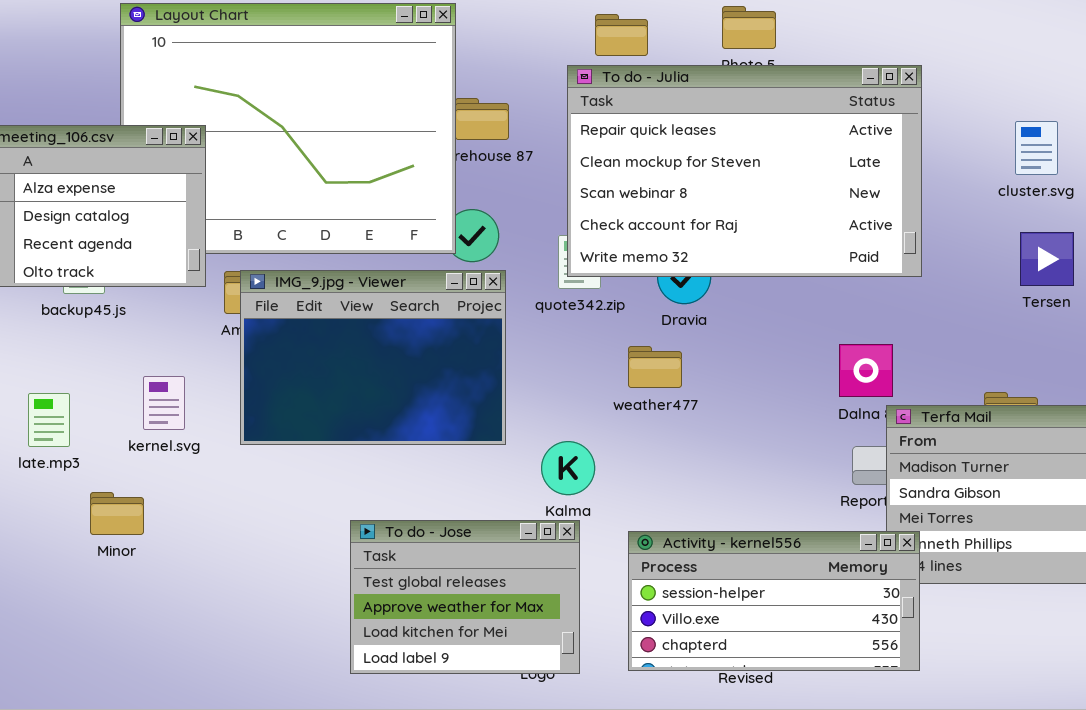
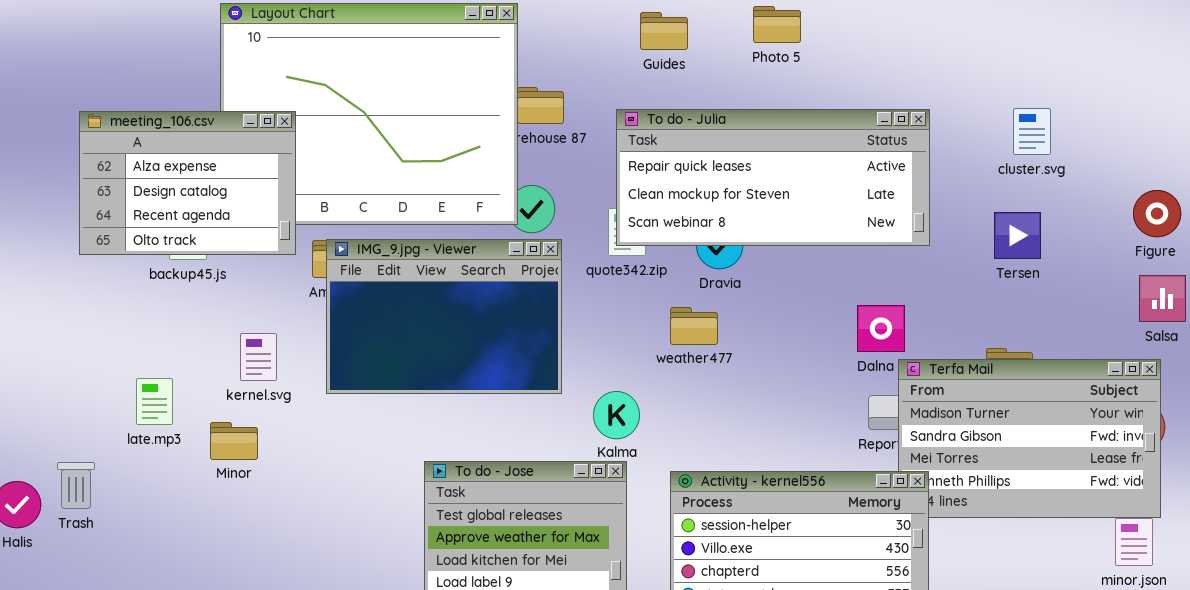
To do - Julia: [567,65,922,277] -> [616,109,930,246], resized
Tersen: [1020,232,1074,286] -> [994,212,1041,259], moved
late.mp3: [28,393,70,447] -> [136,378,173,425], moved
Minor: [90,492,144,535] -> [210,422,258,460], moved

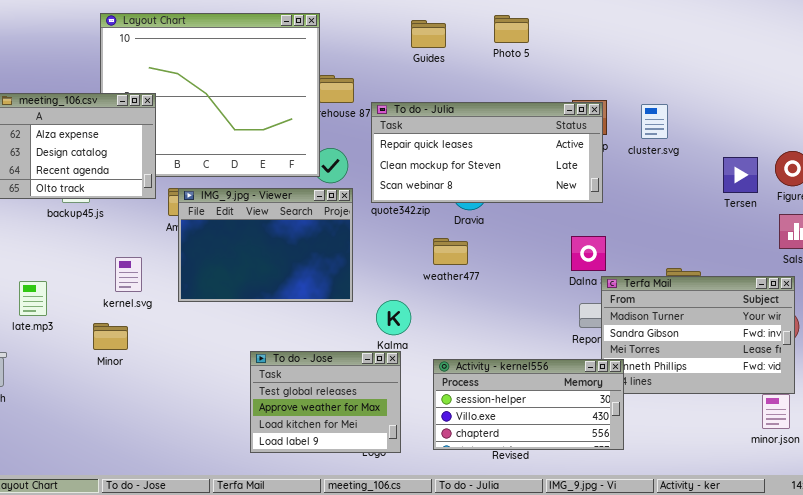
cluster.svg: [1013,108,1051,155] -> [641,104,668,139], moved
To do - Julia: [616,109,930,246] -> [371,102,603,203], moved
Tersen: [994,212,1041,259] -> [723,157,758,193], moved
late.mp3: [136,378,173,425] -> [19,281,47,316], moved

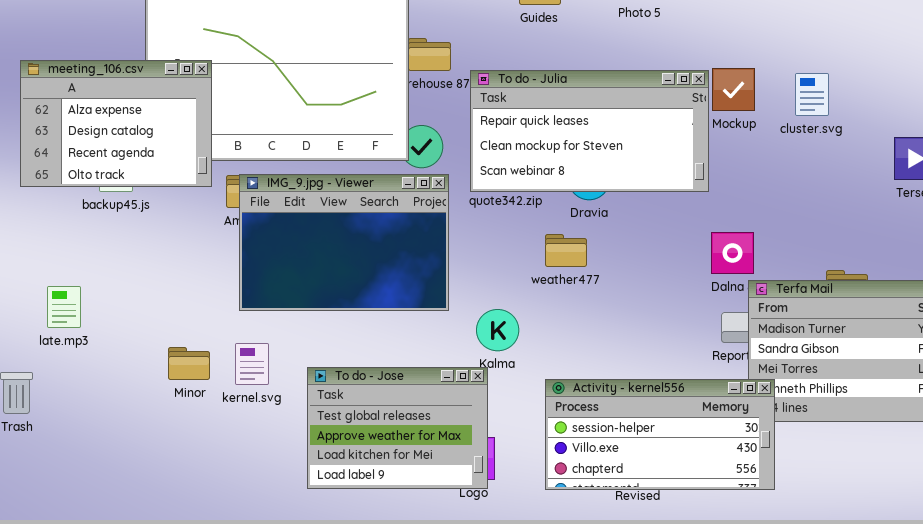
To do - Julia: [371,102,603,203] -> [470,70,709,192], resized
kernel.svg: [115,257,142,292] -> [235,343,269,385], moved
Minor: [93,323,128,350] -> [168,347,210,380], moved
To do - Jose: [250,351,401,453] -> [307,367,488,489], moved

